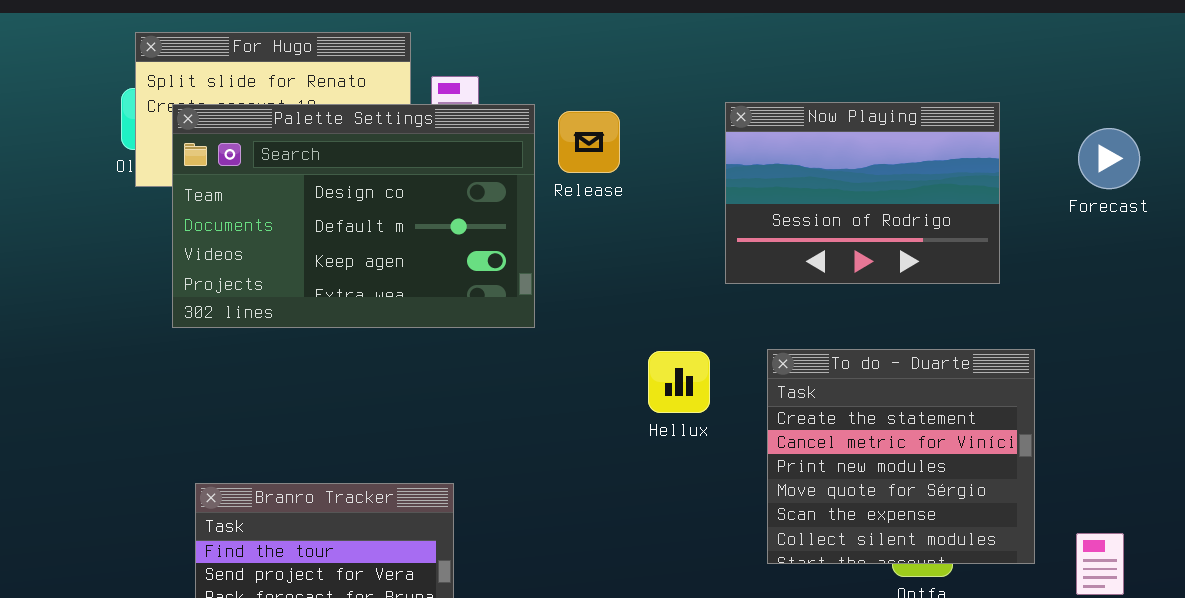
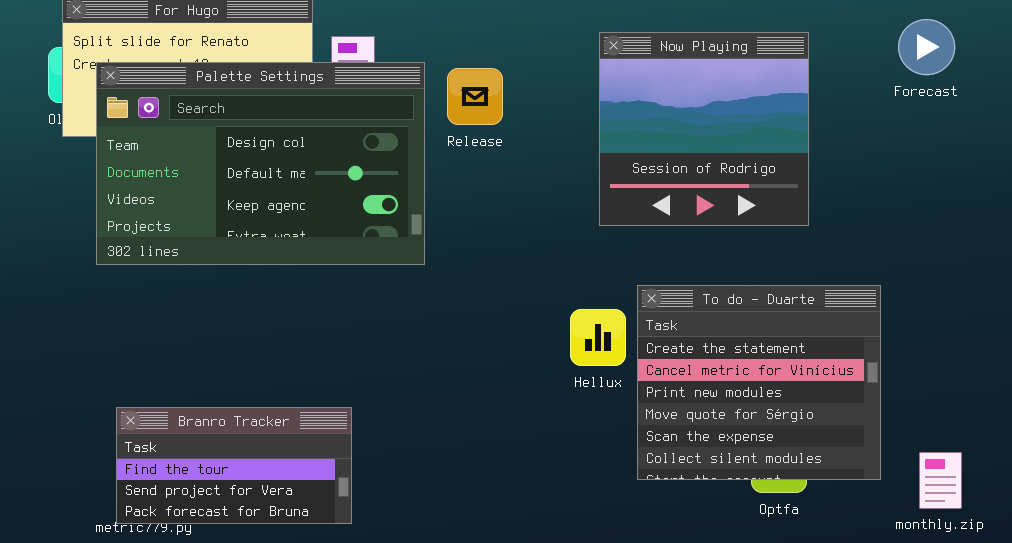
Now Playing: [725,102,1000,284] -> [599,32,809,226], resized
Forecast: [1078,128,1140,189] -> [898,19,955,75], moved
Hellux: [648,351,710,413] -> [570,309,626,366], moved

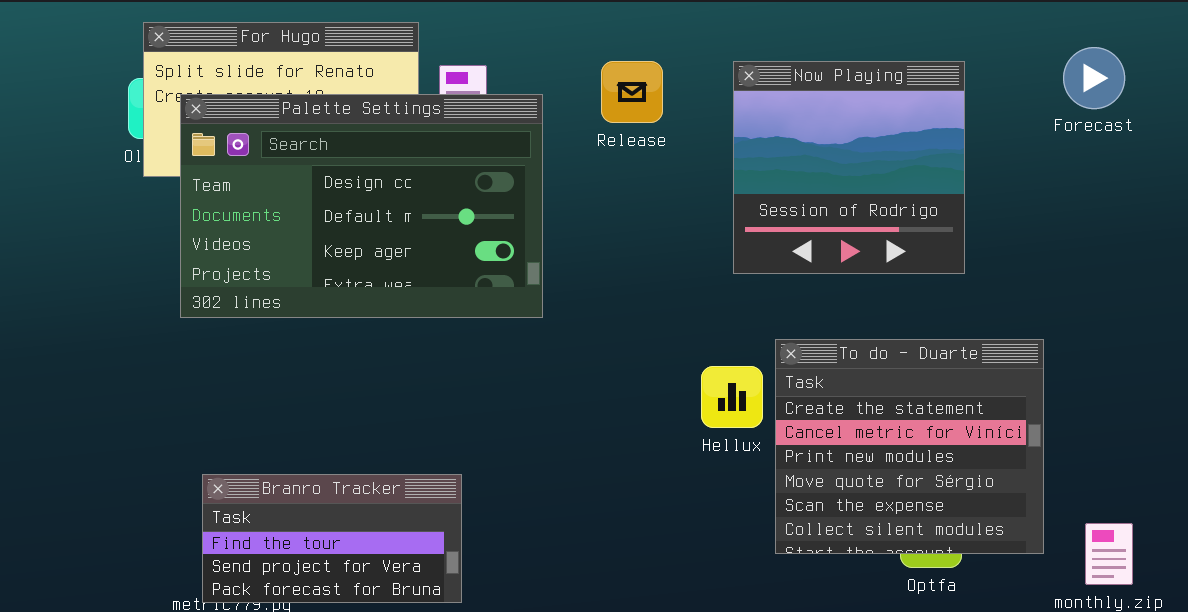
Release: [447,68,503,125] -> [601,61,663,123], moved

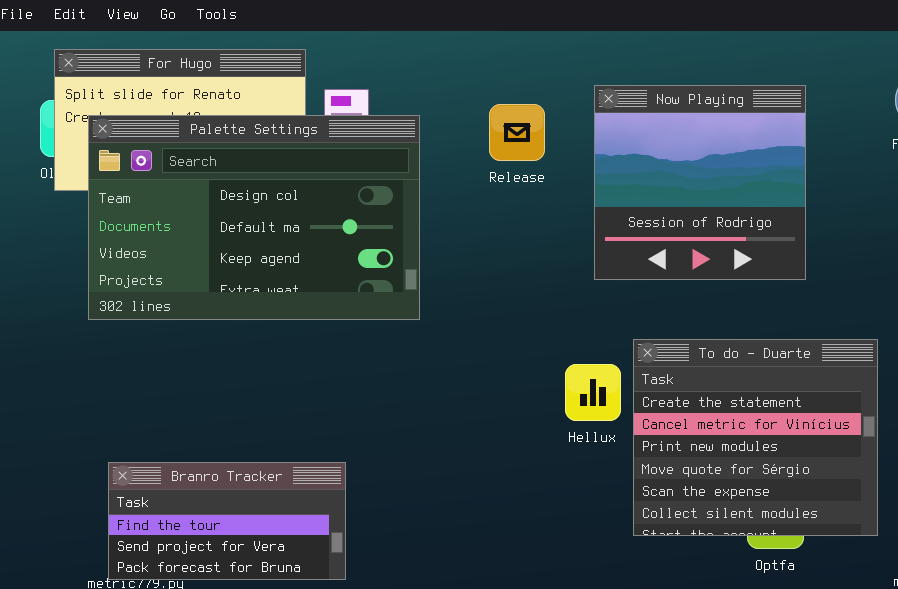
Release: [601,61,663,123] -> [489,104,545,161], moved

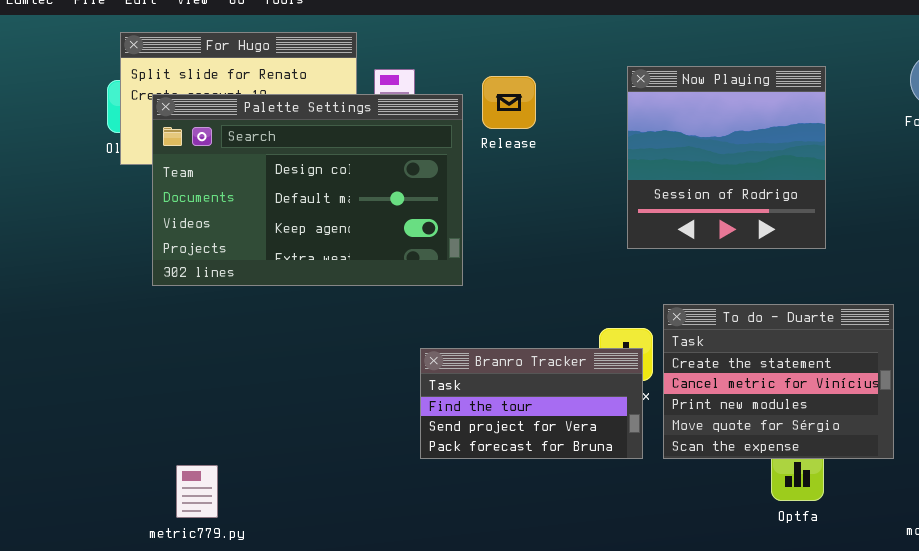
Release: [489,104,545,161] -> [482,76,536,129], moved
To do - Duarte: [633,339,878,536] -> [663,304,894,459], resized
Branro Tracker: [108,462,346,580] -> [420,348,643,459], moved

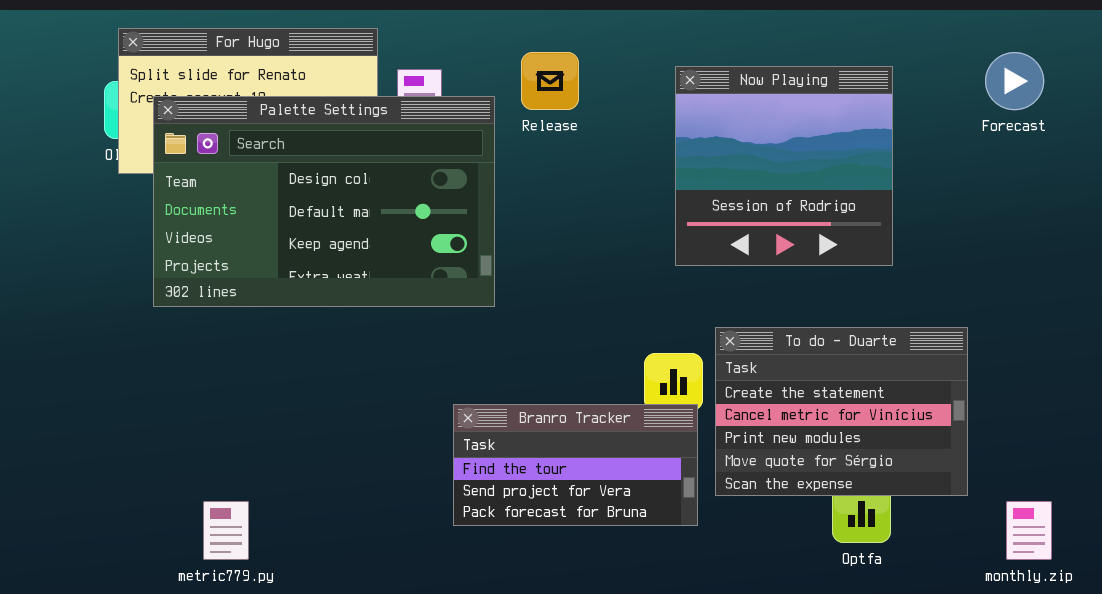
Release: [482,76,536,129] -> [521,52,579,110], moved
Branro Tracker: [420,348,643,459] -> [453,404,698,526], moved
metric779.py: [176,465,218,518] -> [203,501,249,560], moved

